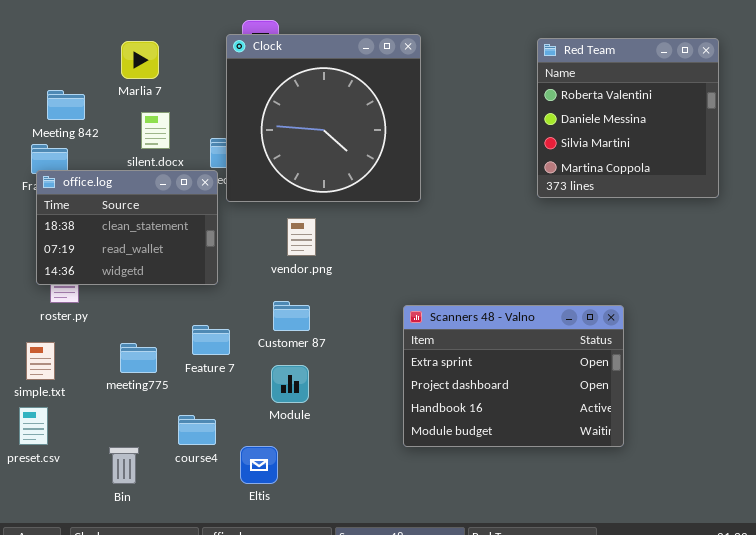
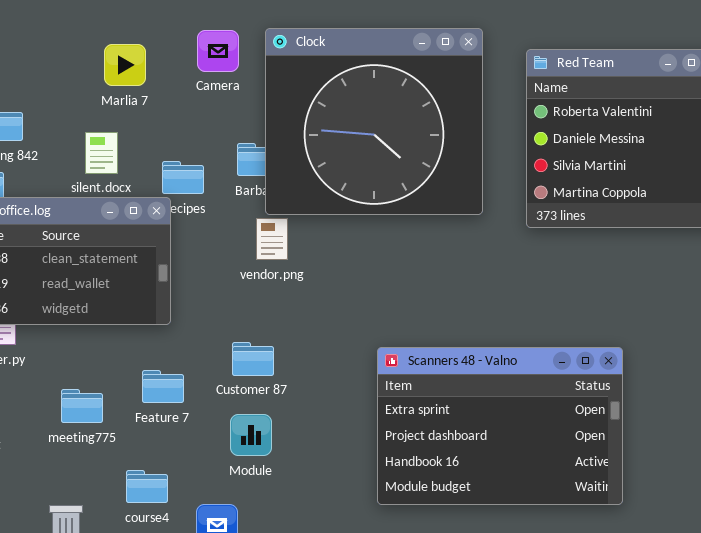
Clock: [226,34,421,202] -> [265,28,483,215], moved
Marlia 7: [121,41,159,79] -> [104,44,146,86], moved
vendor.png: [287,218,316,256] -> [256,218,288,260], moved

